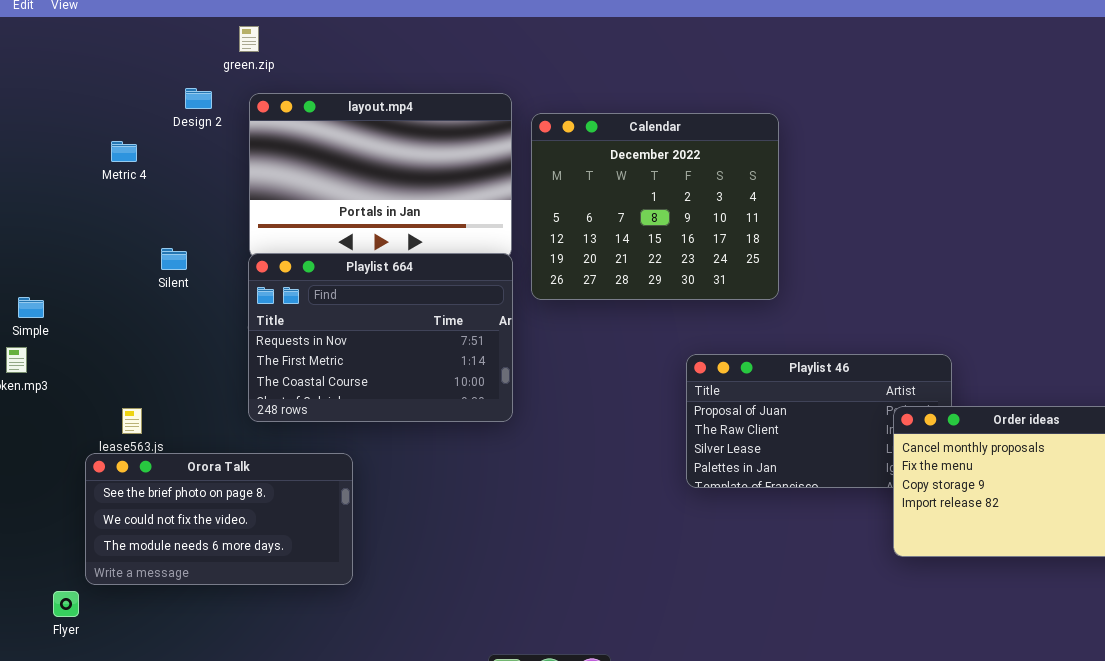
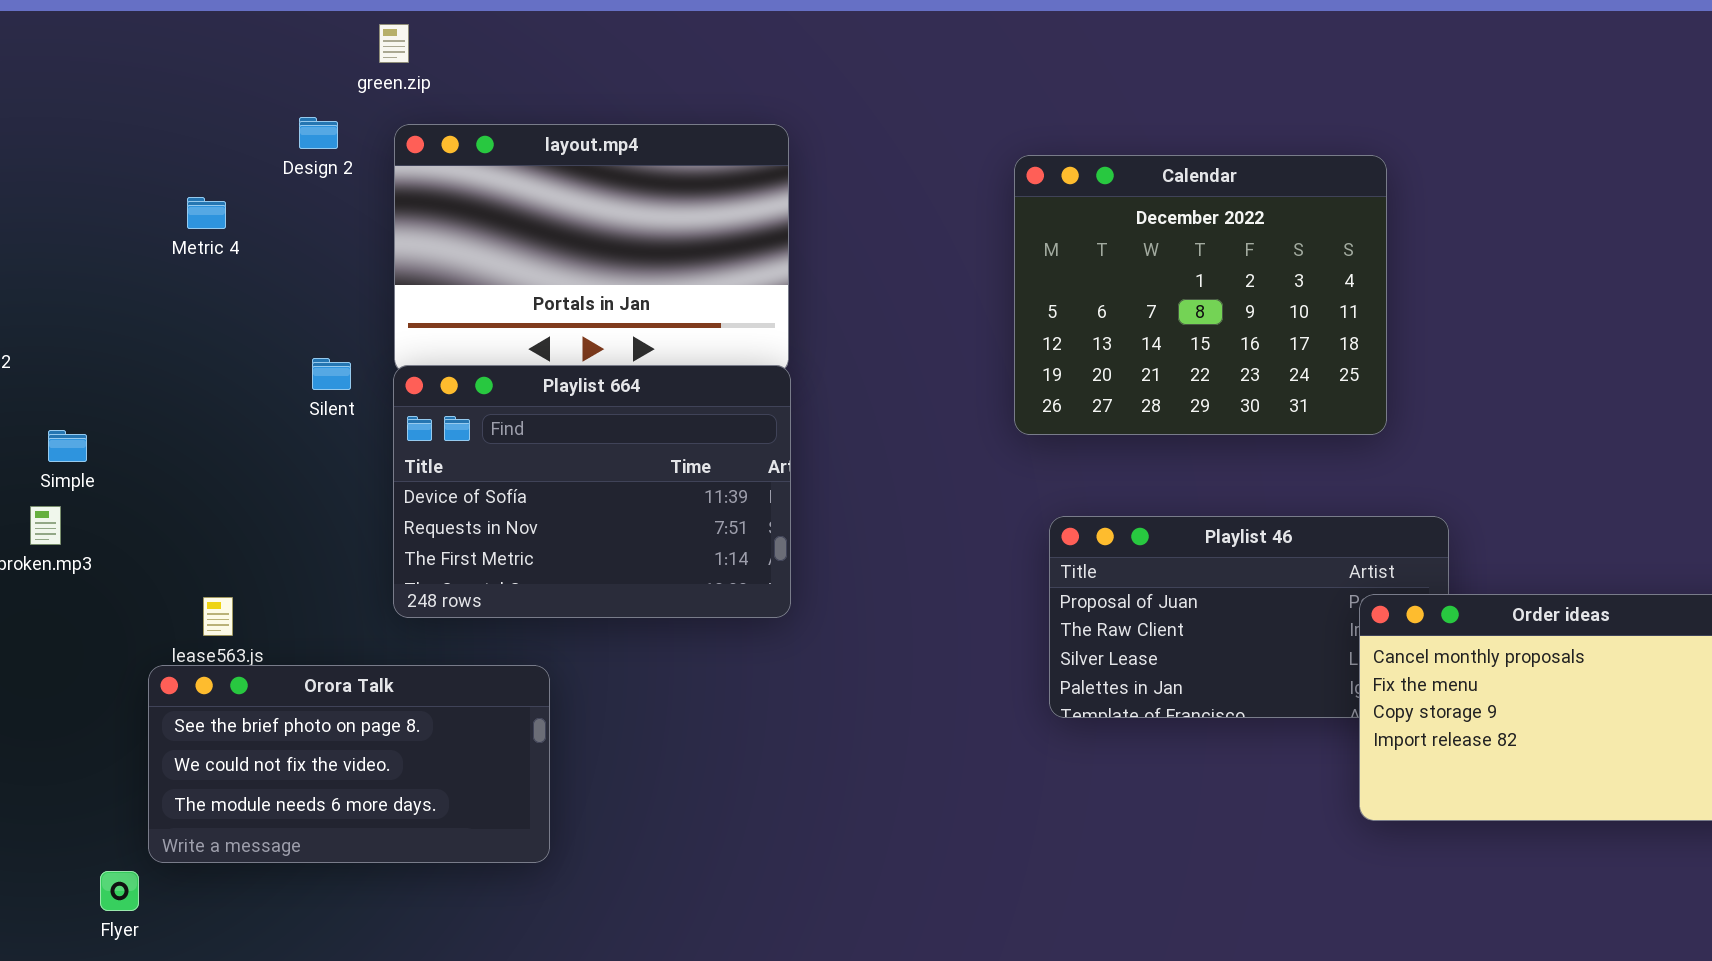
Calendar: [531,113,779,300] -> [1014,155,1387,435], moved
Silent: [161,248,187,270] -> [312,358,351,390], moved
Playlist 664: [248,253,513,422] -> [393,365,791,618], scrolled up 1 row

